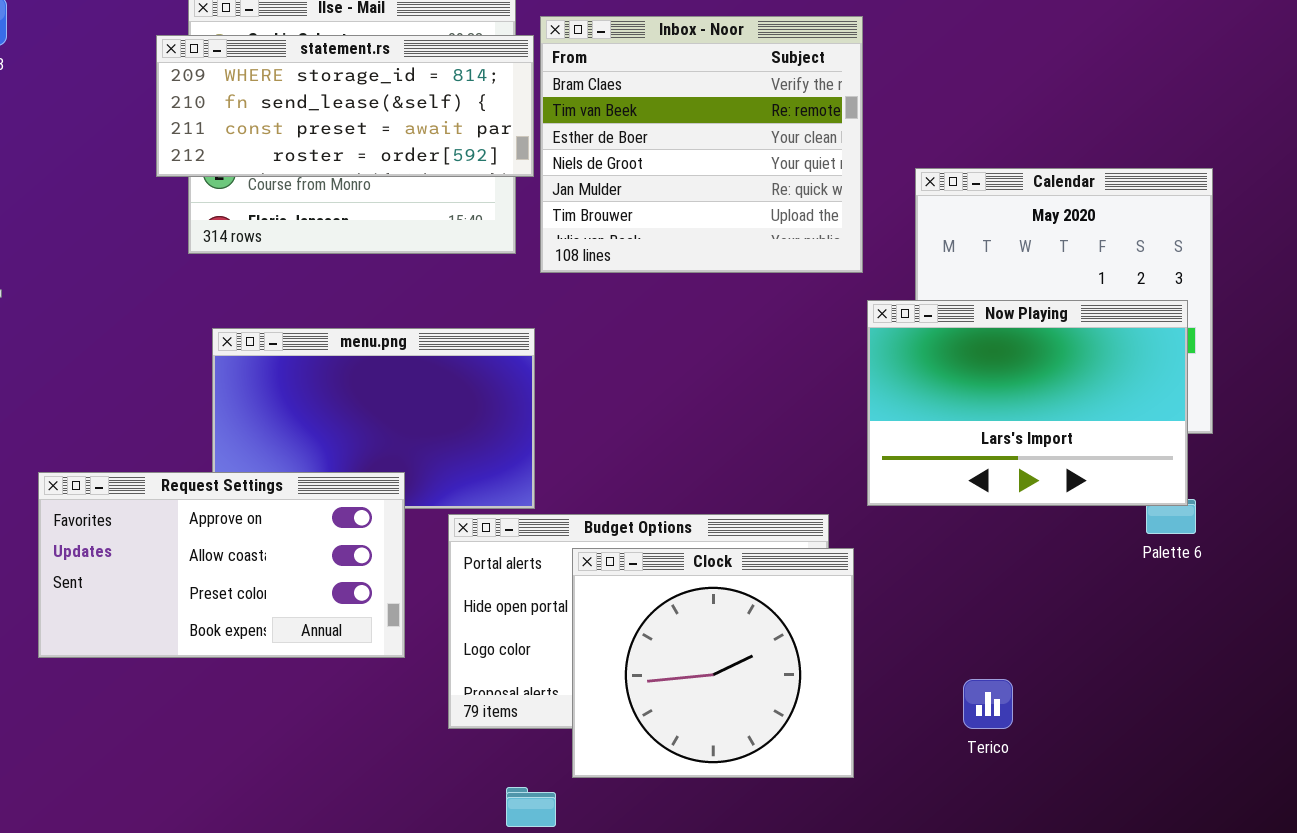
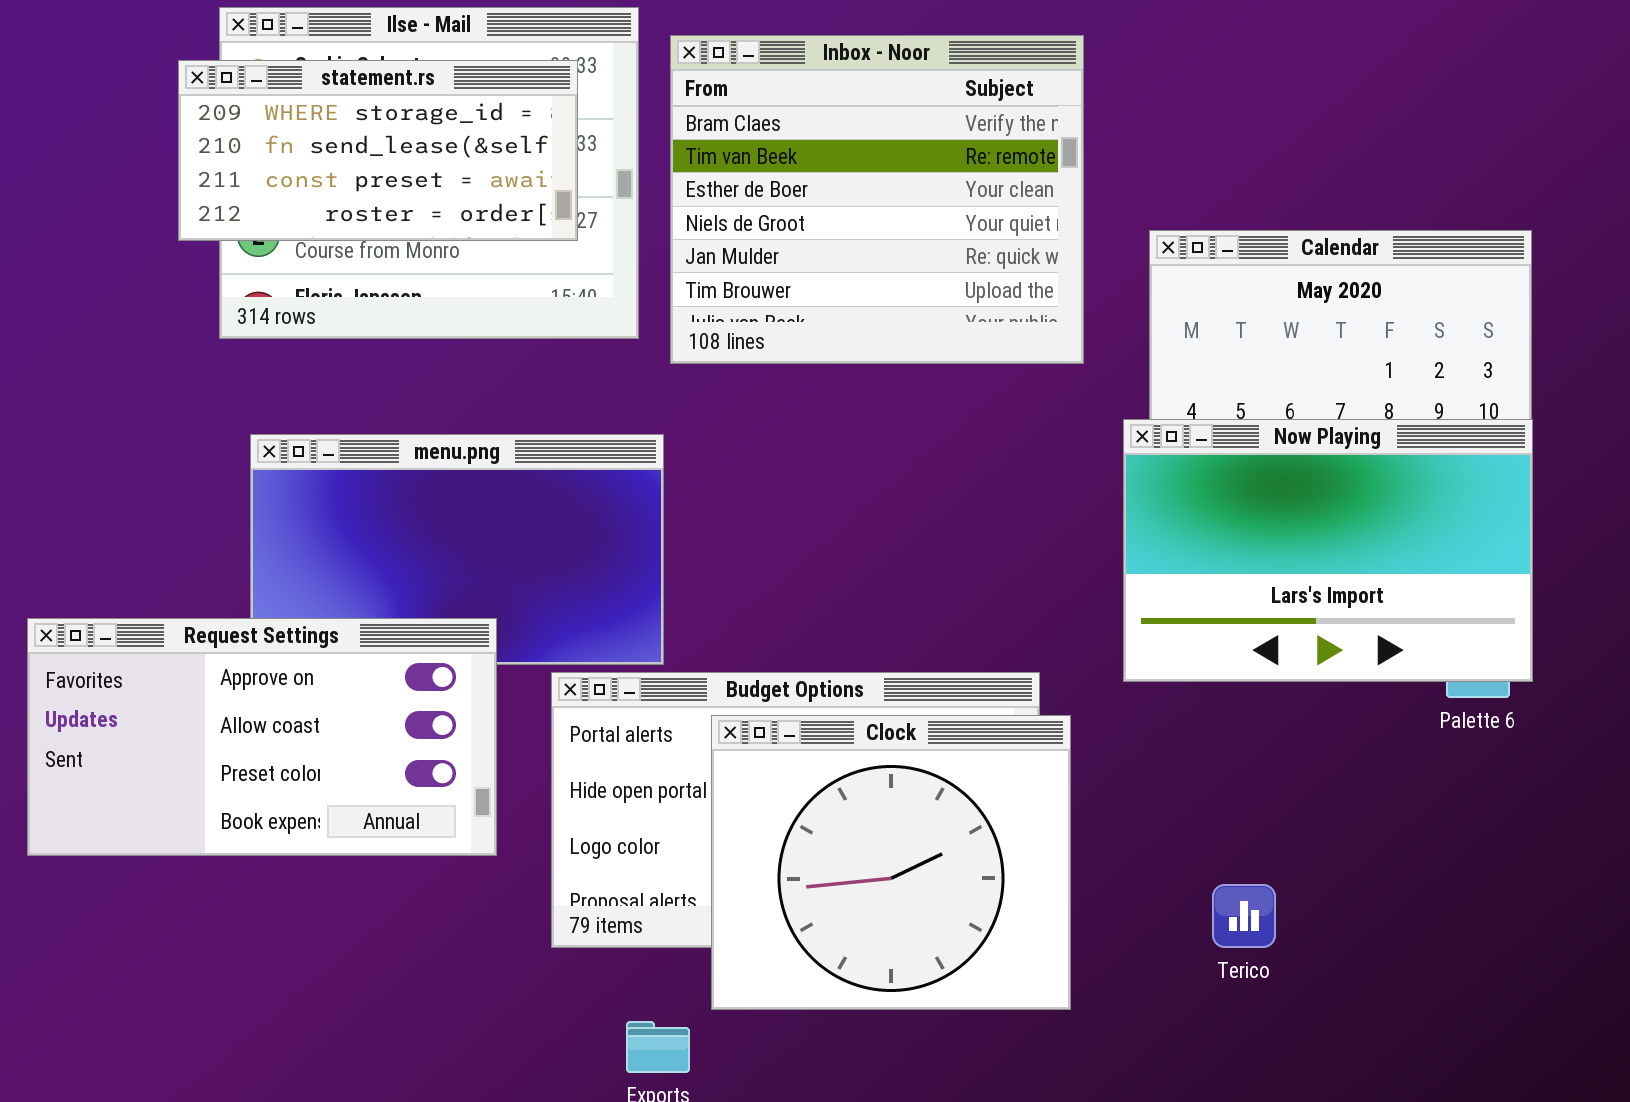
statement.rs: [156,35,534,177] -> [178,60,578,241], resized
Now Playing: [867,300,1188,506] -> [1123,419,1533,682], moved

